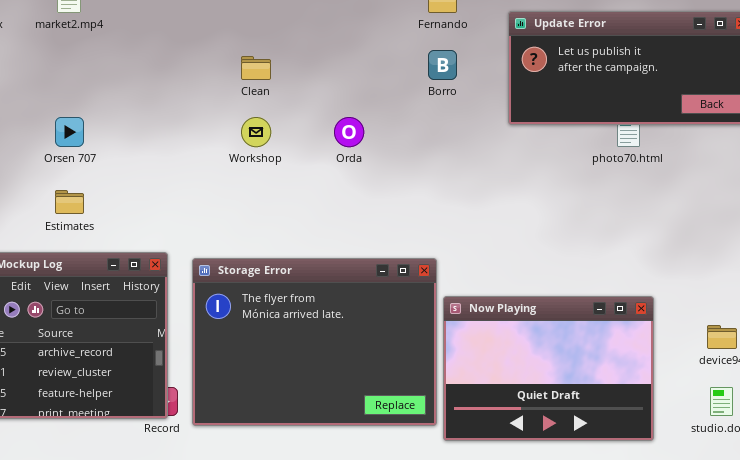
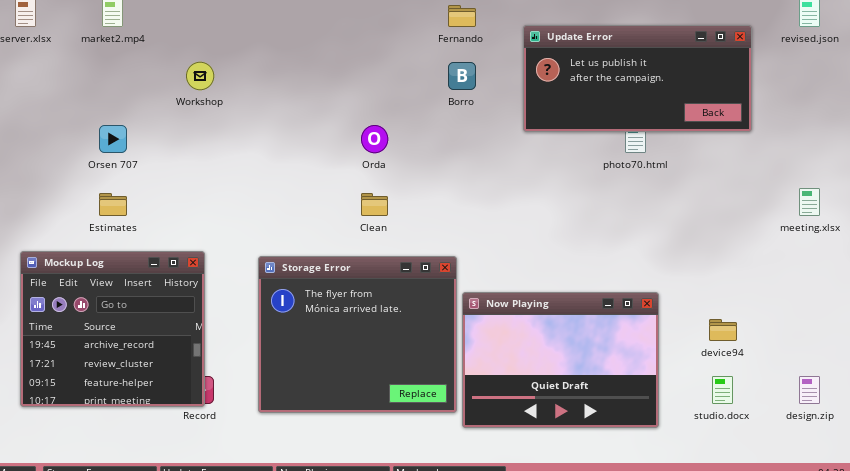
Clean: [241,56,271,80] -> [361,193,388,216], moved
Workshop: [241,117,271,147] -> [186,62,214,90], moved
Storage Error: [192,258,437,426] -> [258,256,457,413], resized

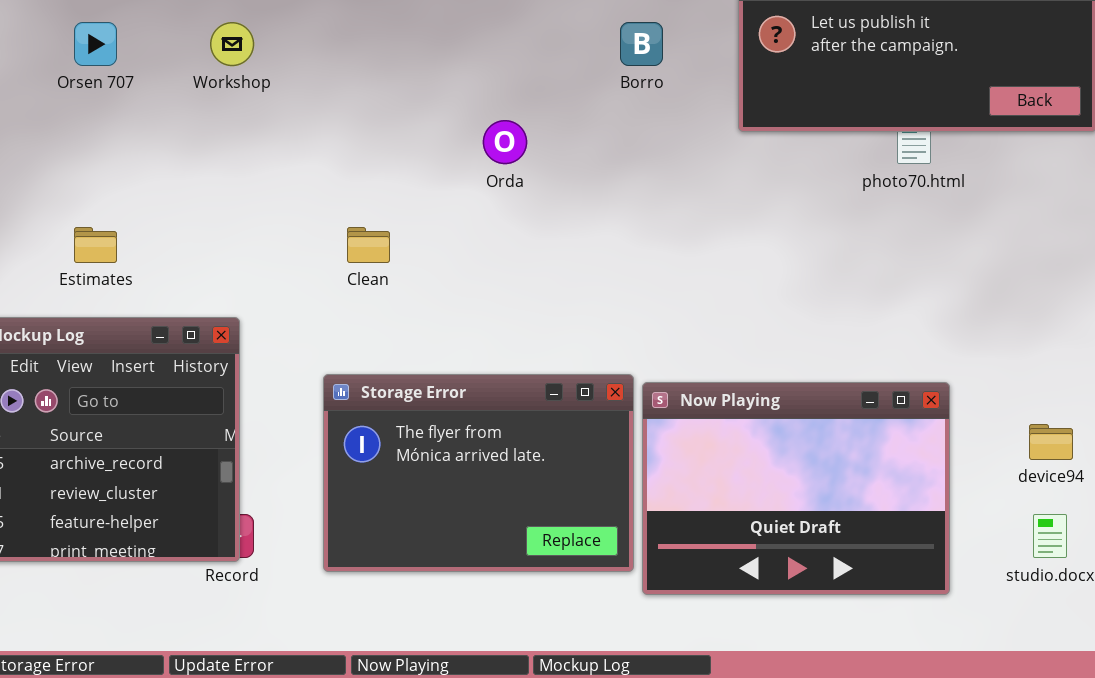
Orsen 707: [99,125,127,153] -> [74,22,117,66], moved
Clean: [361,193,388,216] -> [347,227,390,263], moved
Storage Error: [258,256,457,413] -> [323,374,634,572], resized

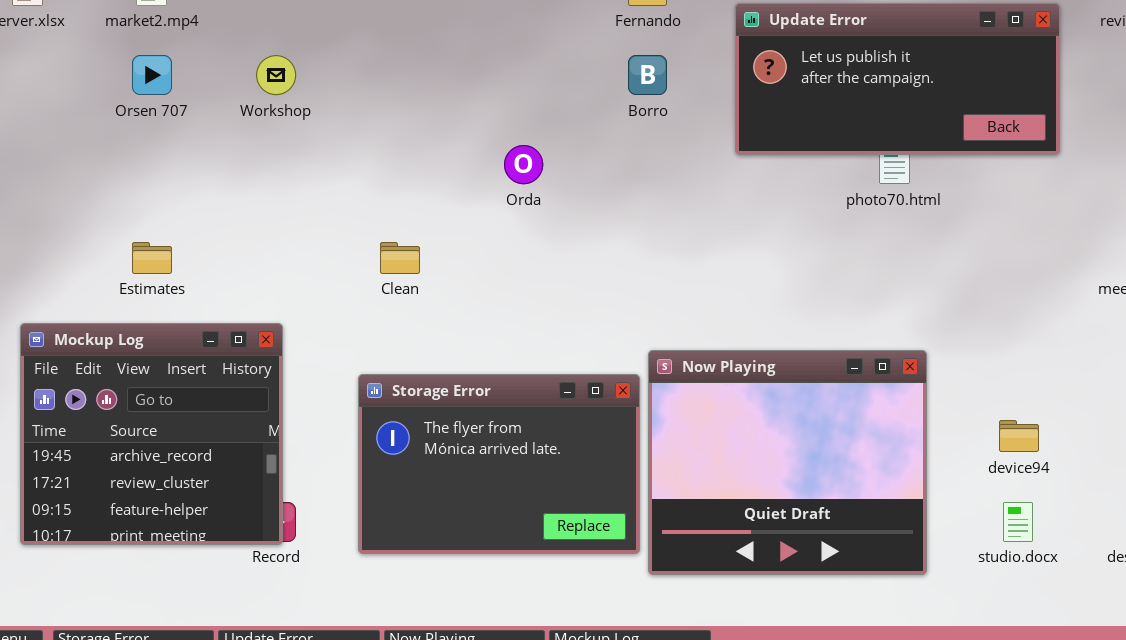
Now Playing: [642,382,950,595] -> [648,350,927,575], resized

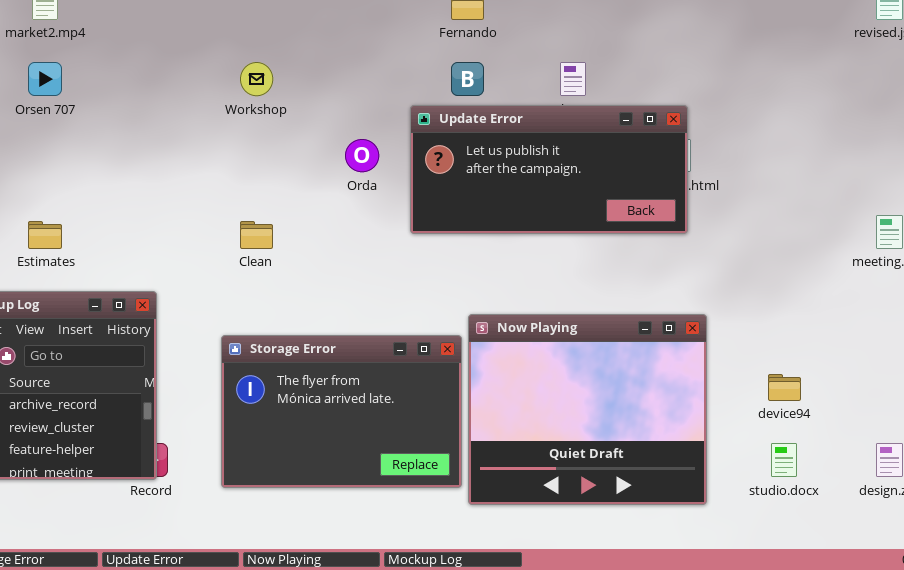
Update Error: [735,3,1060,155] -> [410,105,688,234], moved
Workshop: [256,55,296,95] -> [240,62,273,96], moved

